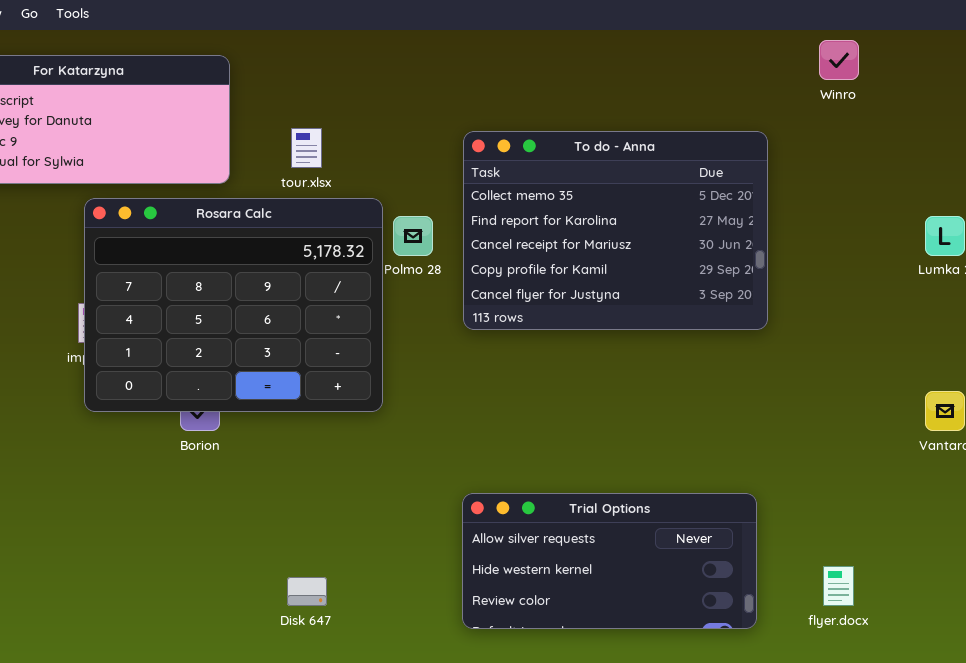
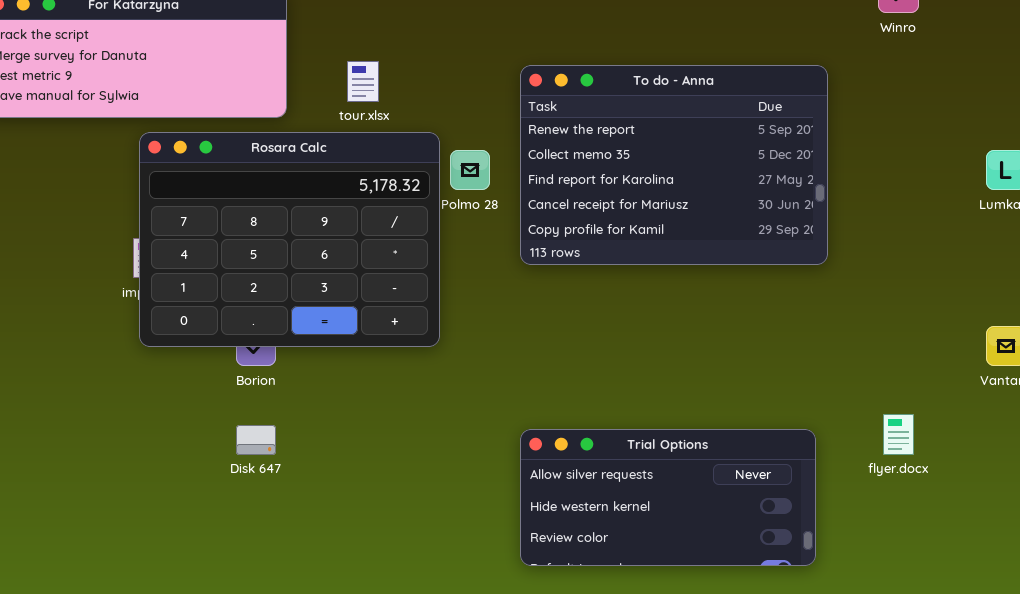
To do - Anna: [463,131,768,330] -> [520,65,828,265], scrolled up 1 row
flyer.docx: [823,566,854,606] -> [883,414,914,455], moved
Disk 647: [287,577,327,606] -> [236,425,276,455], moved

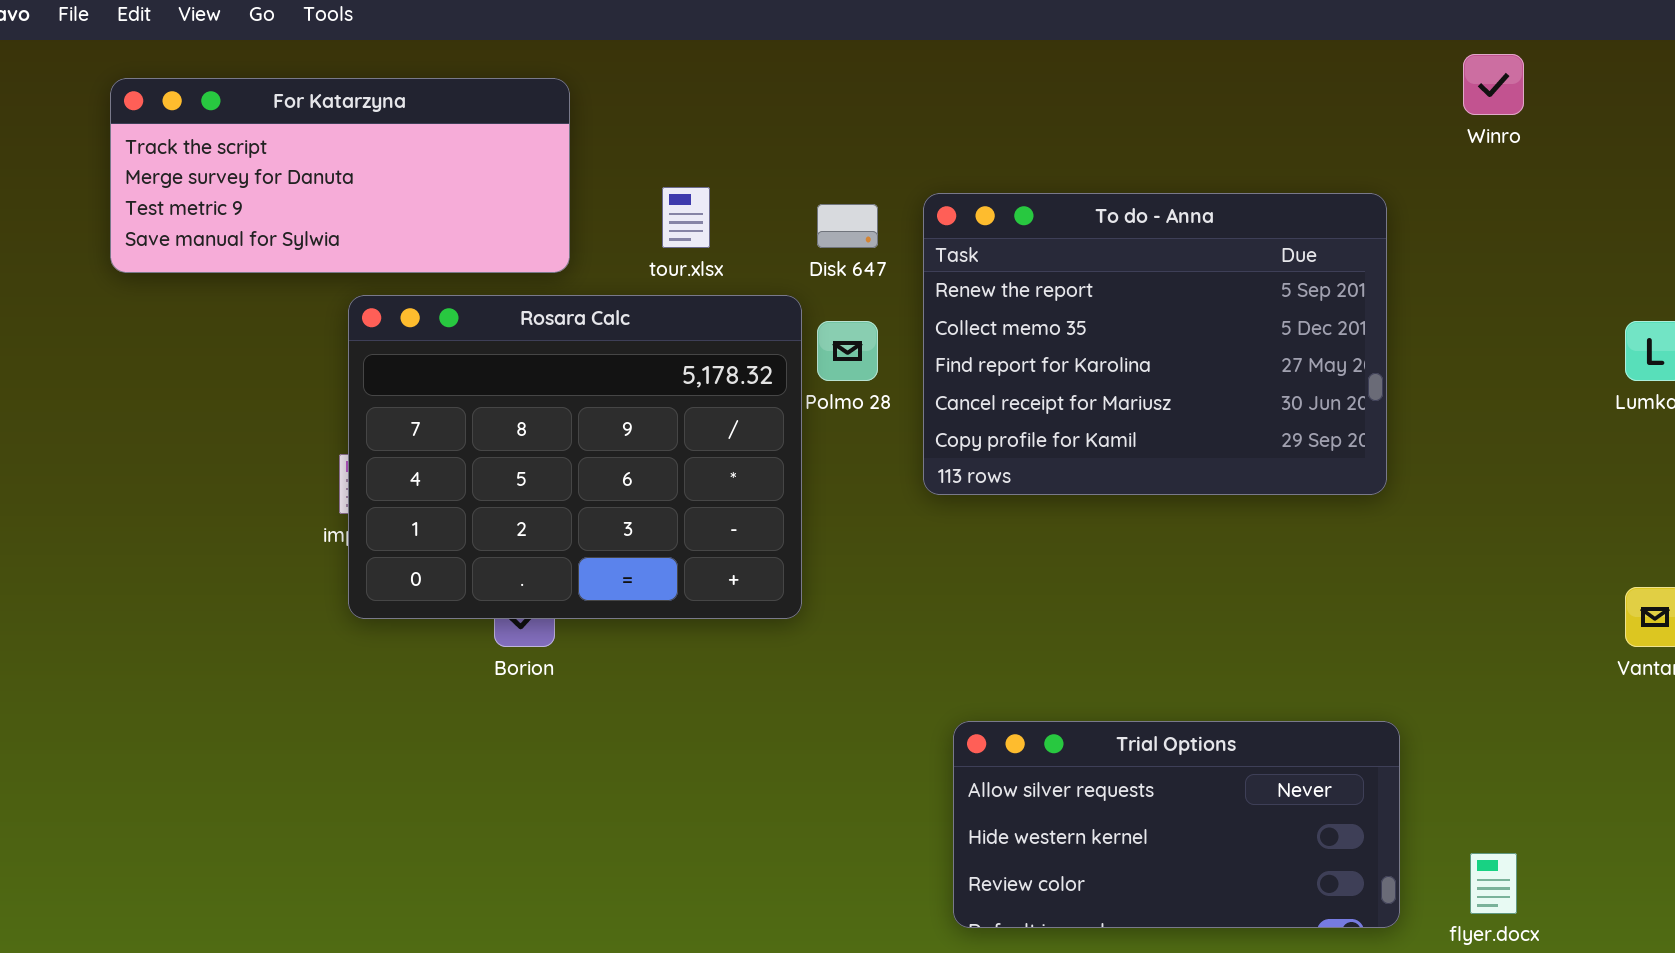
flyer.docx: [883,414,914,455] -> [1470,853,1517,914], moved
Disk 647: [236,425,276,455] -> [817,204,878,248], moved
Trial Options: [520,429,816,566] -> [953,721,1400,928], moved

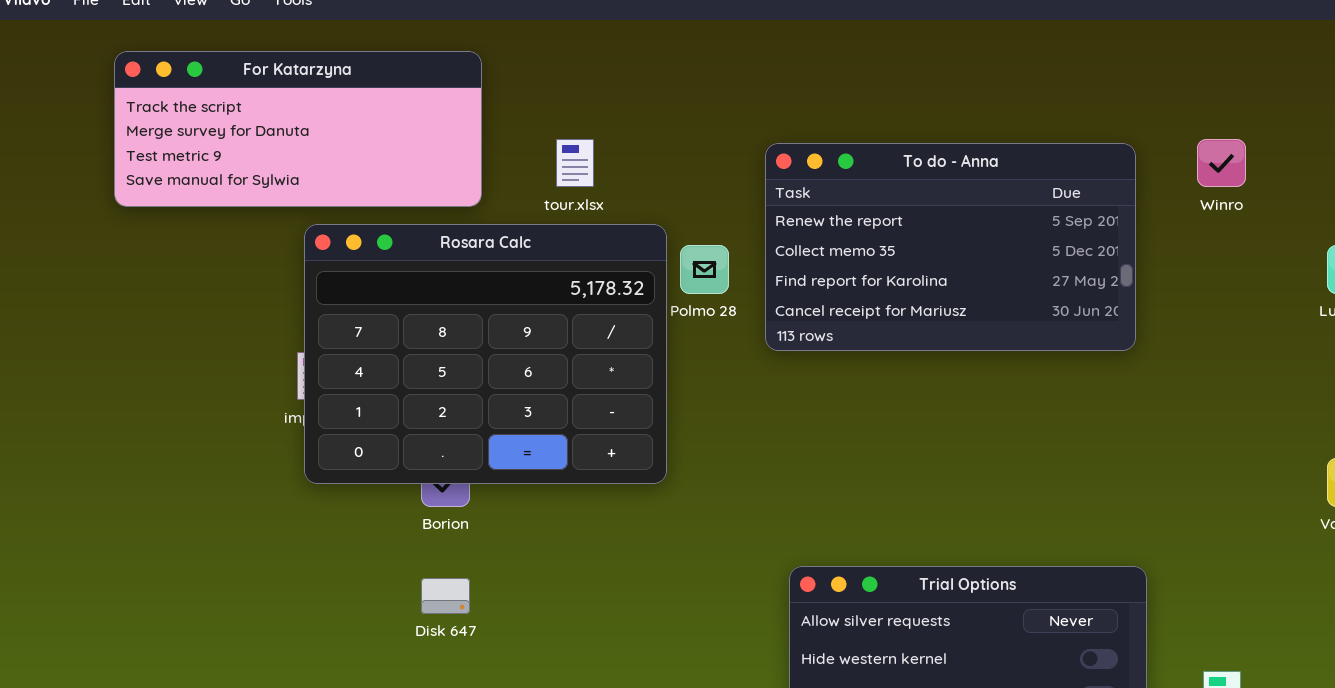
Winro: [1463,54,1524,115] -> [1197,139,1246,187], moved
To do - Anna: [923,193,1387,495] -> [765,143,1136,351], resized
Disk 647: [817,204,878,248] -> [421,578,470,614], moved

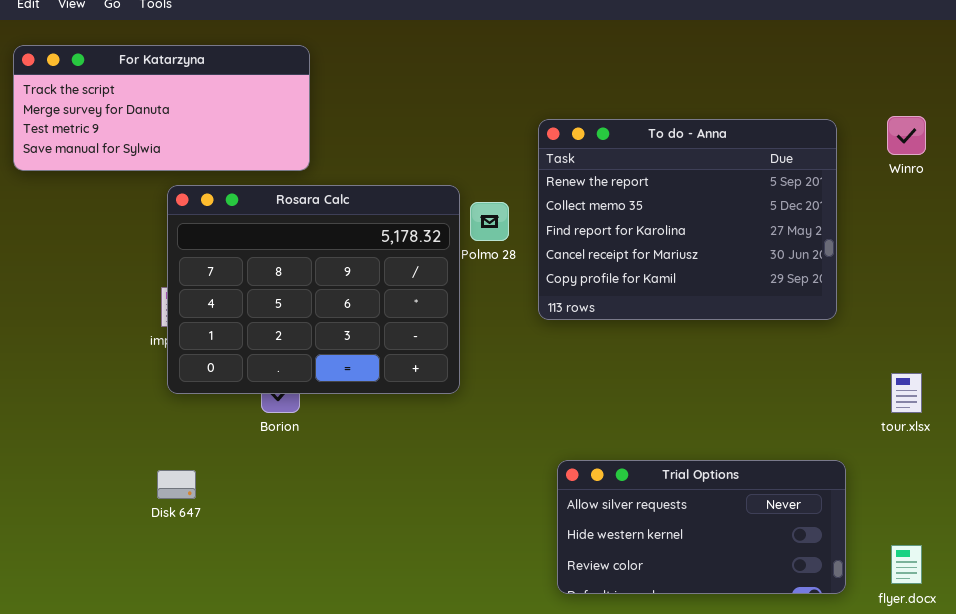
tour.xlsx: [556,139,594,187] -> [891,373,922,413], moved
To do - Anna: [765,143,1136,351] -> [538,119,837,320], resized
Disk 647: [421,578,470,614] -> [157,470,196,499], moved

